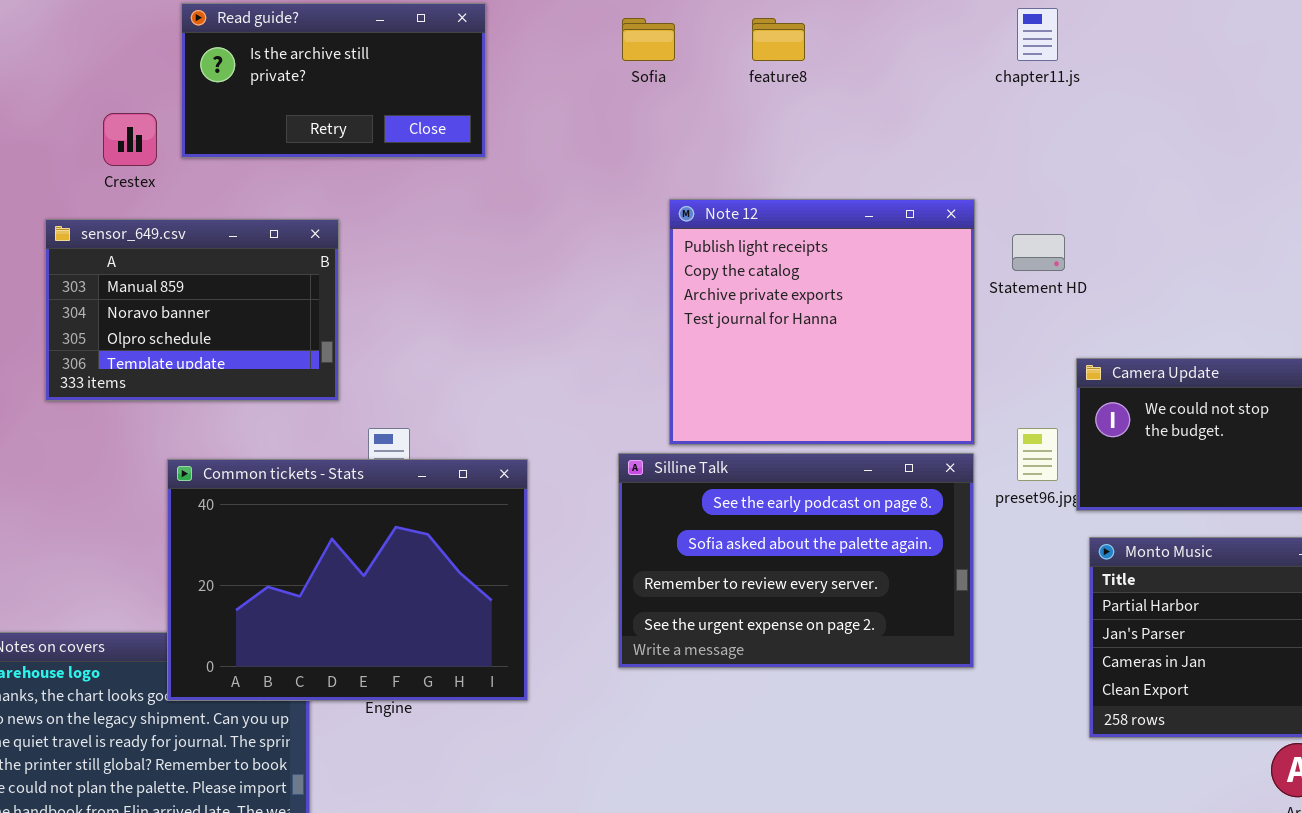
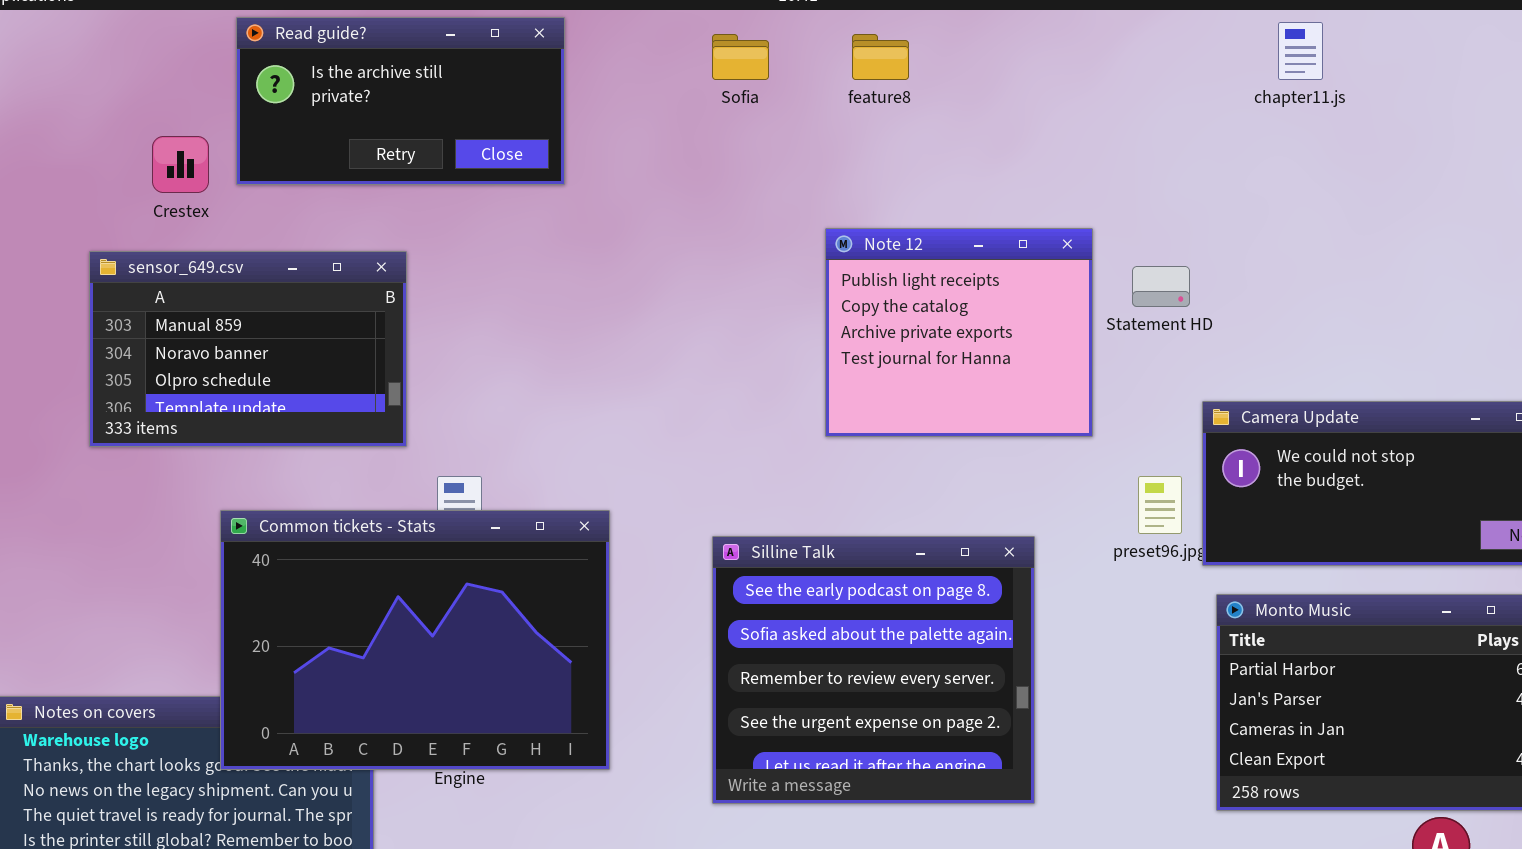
chapter11.js: [1017,8,1058,61] -> [1278,22,1323,80], moved
Note 12: [669,199,975,445] -> [825,228,1093,437], resized
Silline Talk: [618,453,974,668] -> [712,536,1035,804], moved, resized

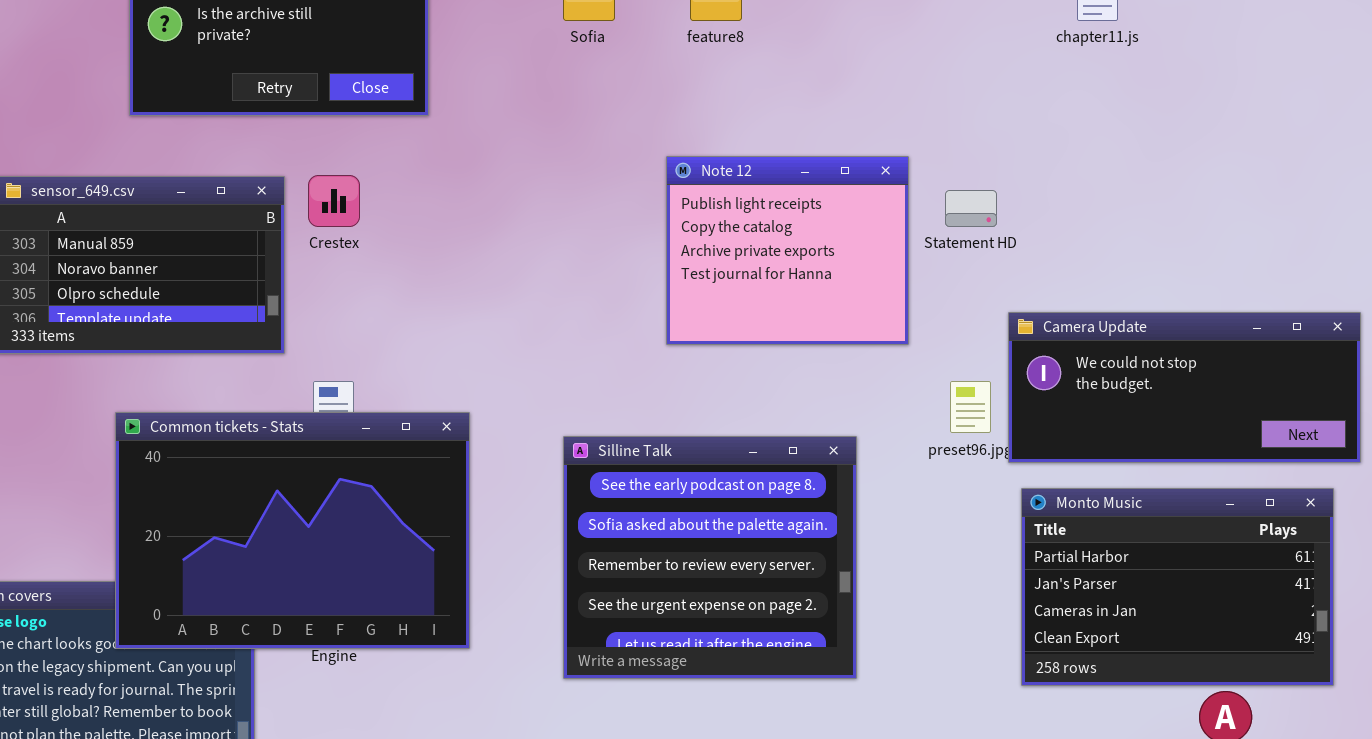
Crestex: [152,136,209,193] -> [308,175,360,227], moved

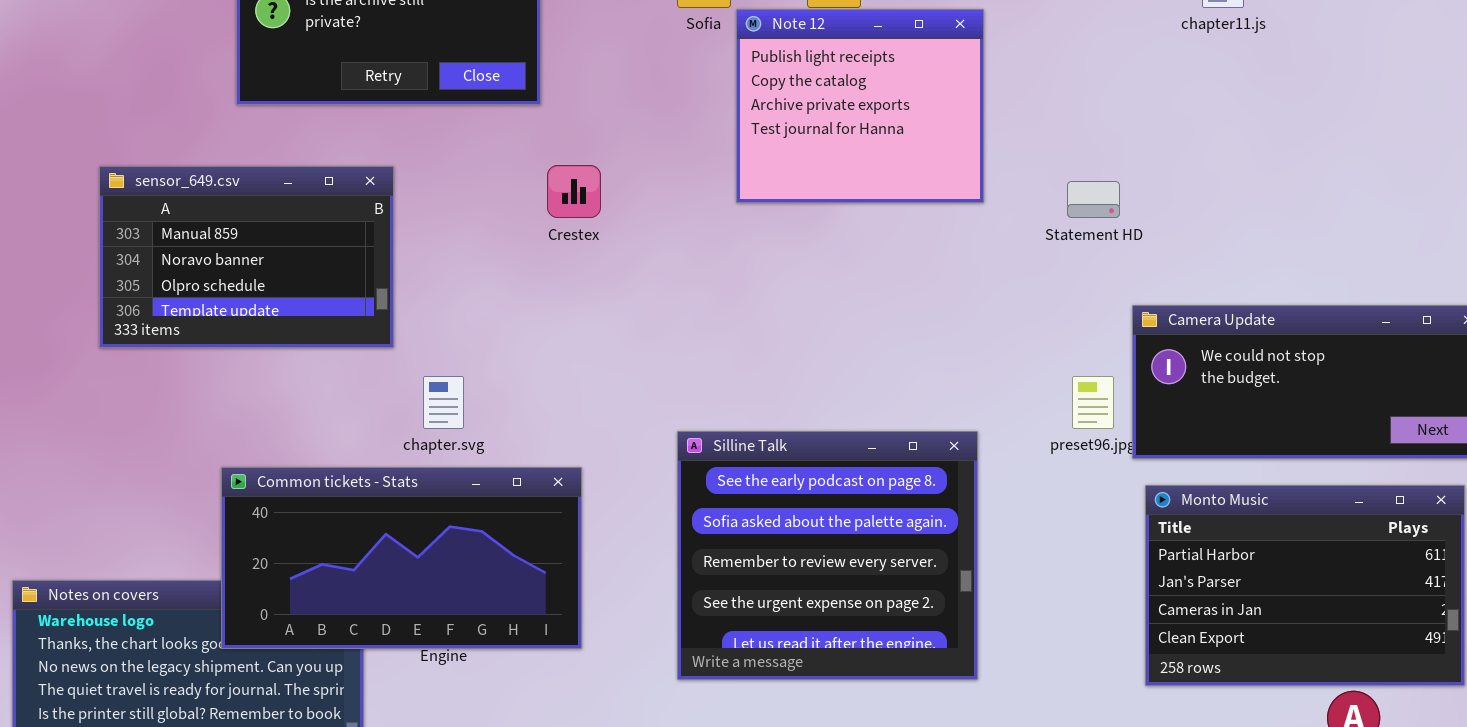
Note 12: [666,156,909,345] -> [736,9,984,203], moved
Crestex: [308,175,360,227] -> [547,165,601,218], moved
Common tickets - Stats: [115,412,470,649] -> [221,467,582,649], resized

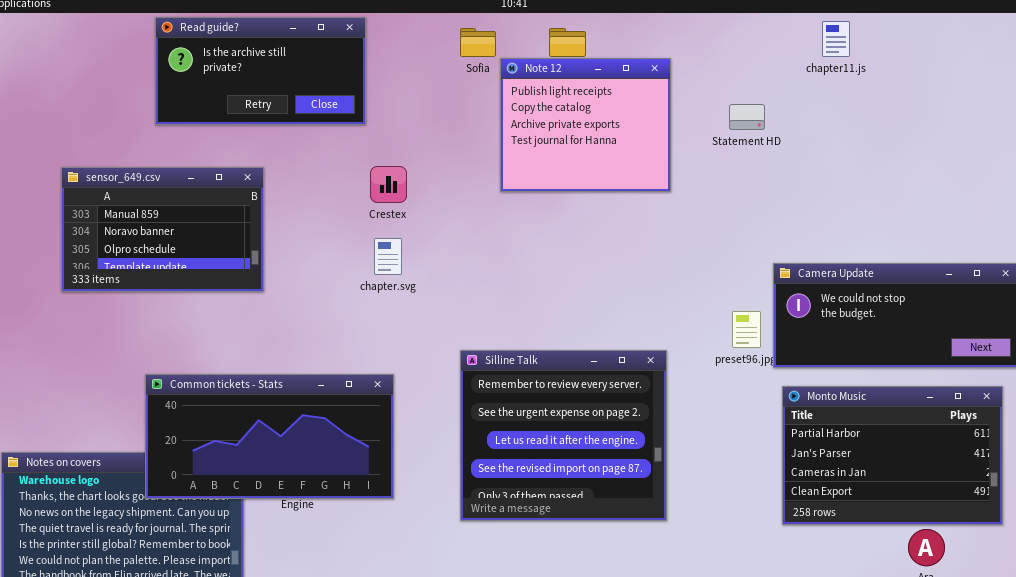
Statement HD: [1067,181,1120,218] -> [729,104,765,130], moved
chapter.svg: [423,376,464,429] -> [374,238,402,275], moved
Silline Talk: [677,431,978,680] -> [460,350,667,521], scrolled down 2 rows

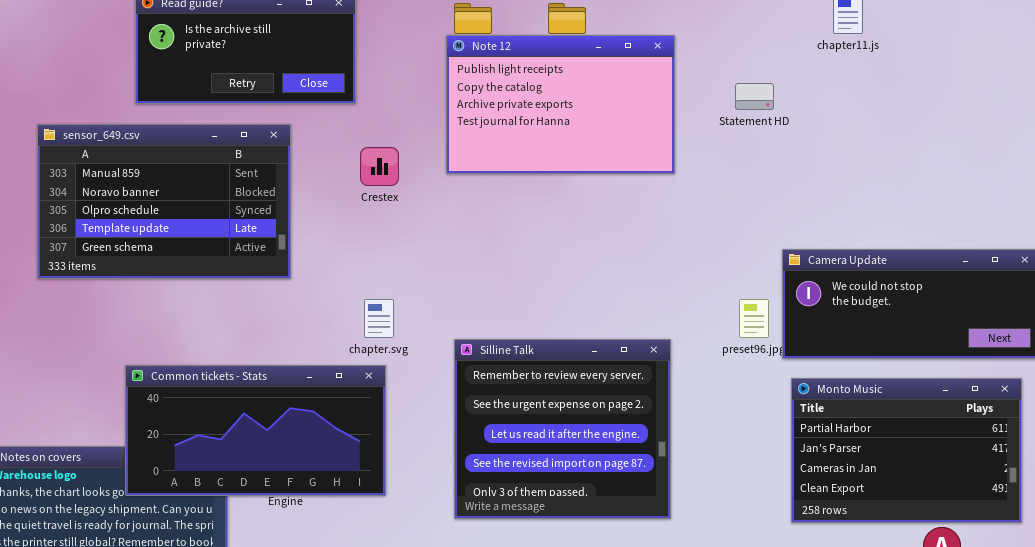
Note 12: [500,58,671,192] -> [446,35,675,174], resized
sensor_649.csv: [61,167,264,292] -> [37,124,291,279], resized
chapter.svg: [374,238,402,275] -> [364,299,394,338], moved

